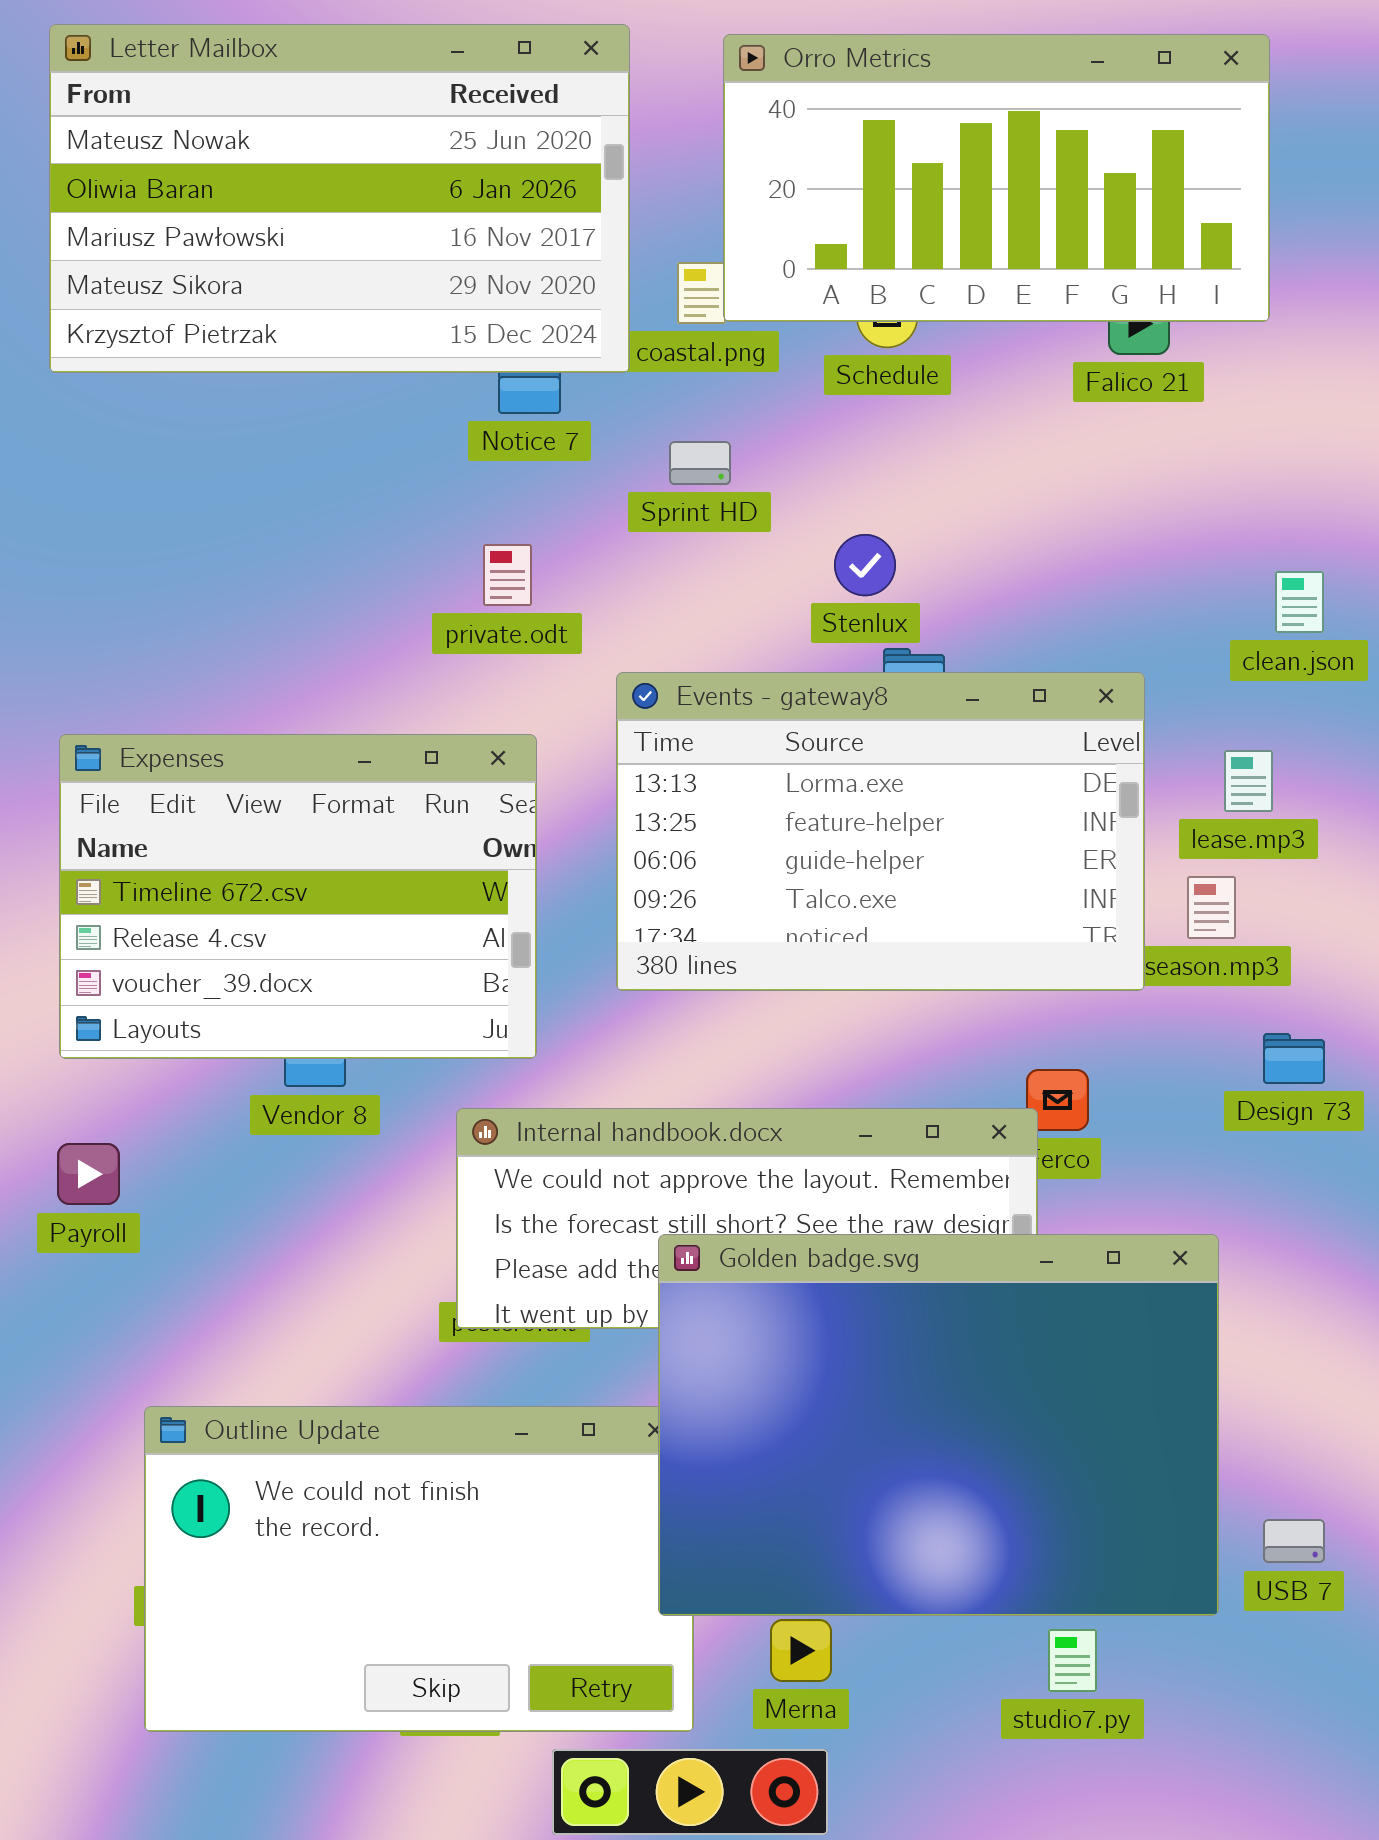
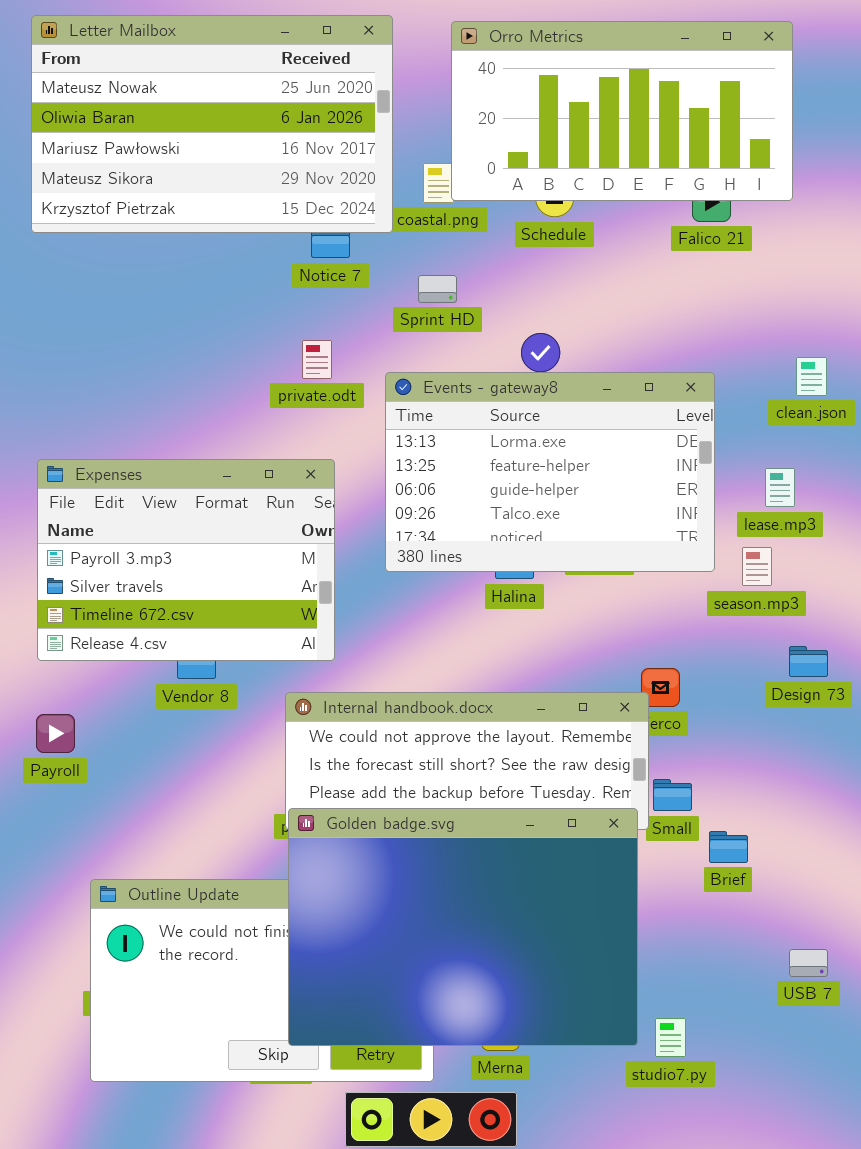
Events - gateway8: [616,672,1145,991] -> [385,372,715,572], moved
Expenses: [59,734,537,1059] -> [37,459,335,661], scrolled up 2 rows
Golden badge.svg: [658,1234,1219,1616] -> [288,808,638,1046], moved

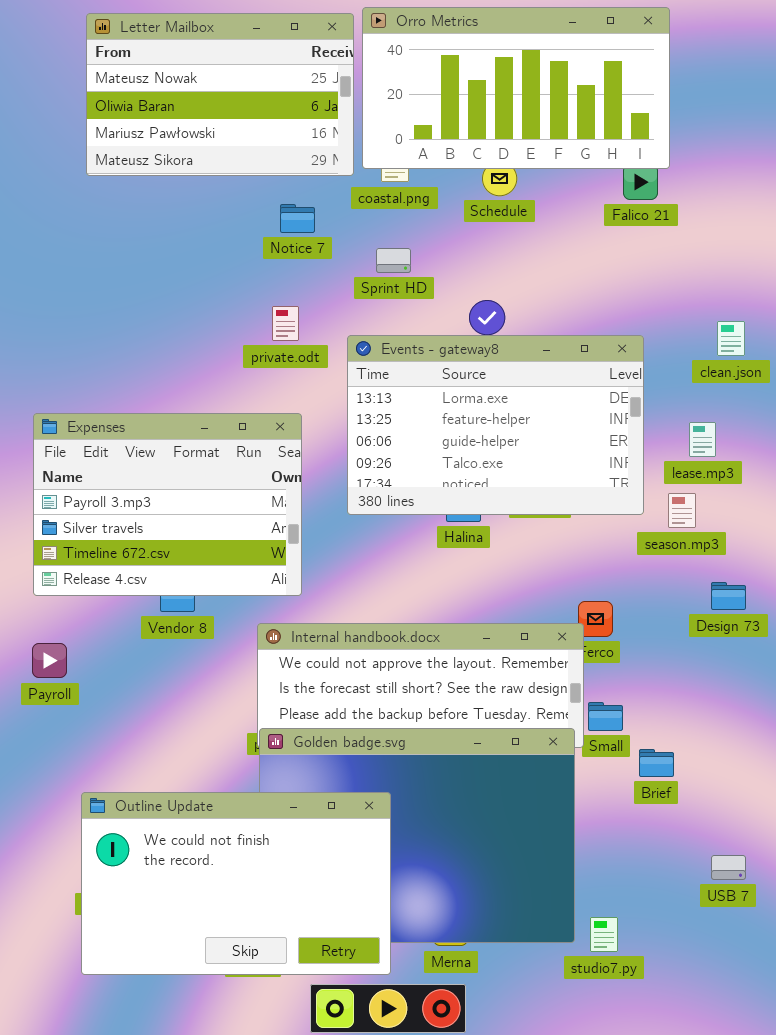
Letter Mailbox: [31,15,393,233] -> [86,13,354,176], resized
Orro Metrics: [451,21,793,201] -> [362,7,670,169], moved
Outline Update: [90,879,434,1082] -> [81,792,391,975], raised

